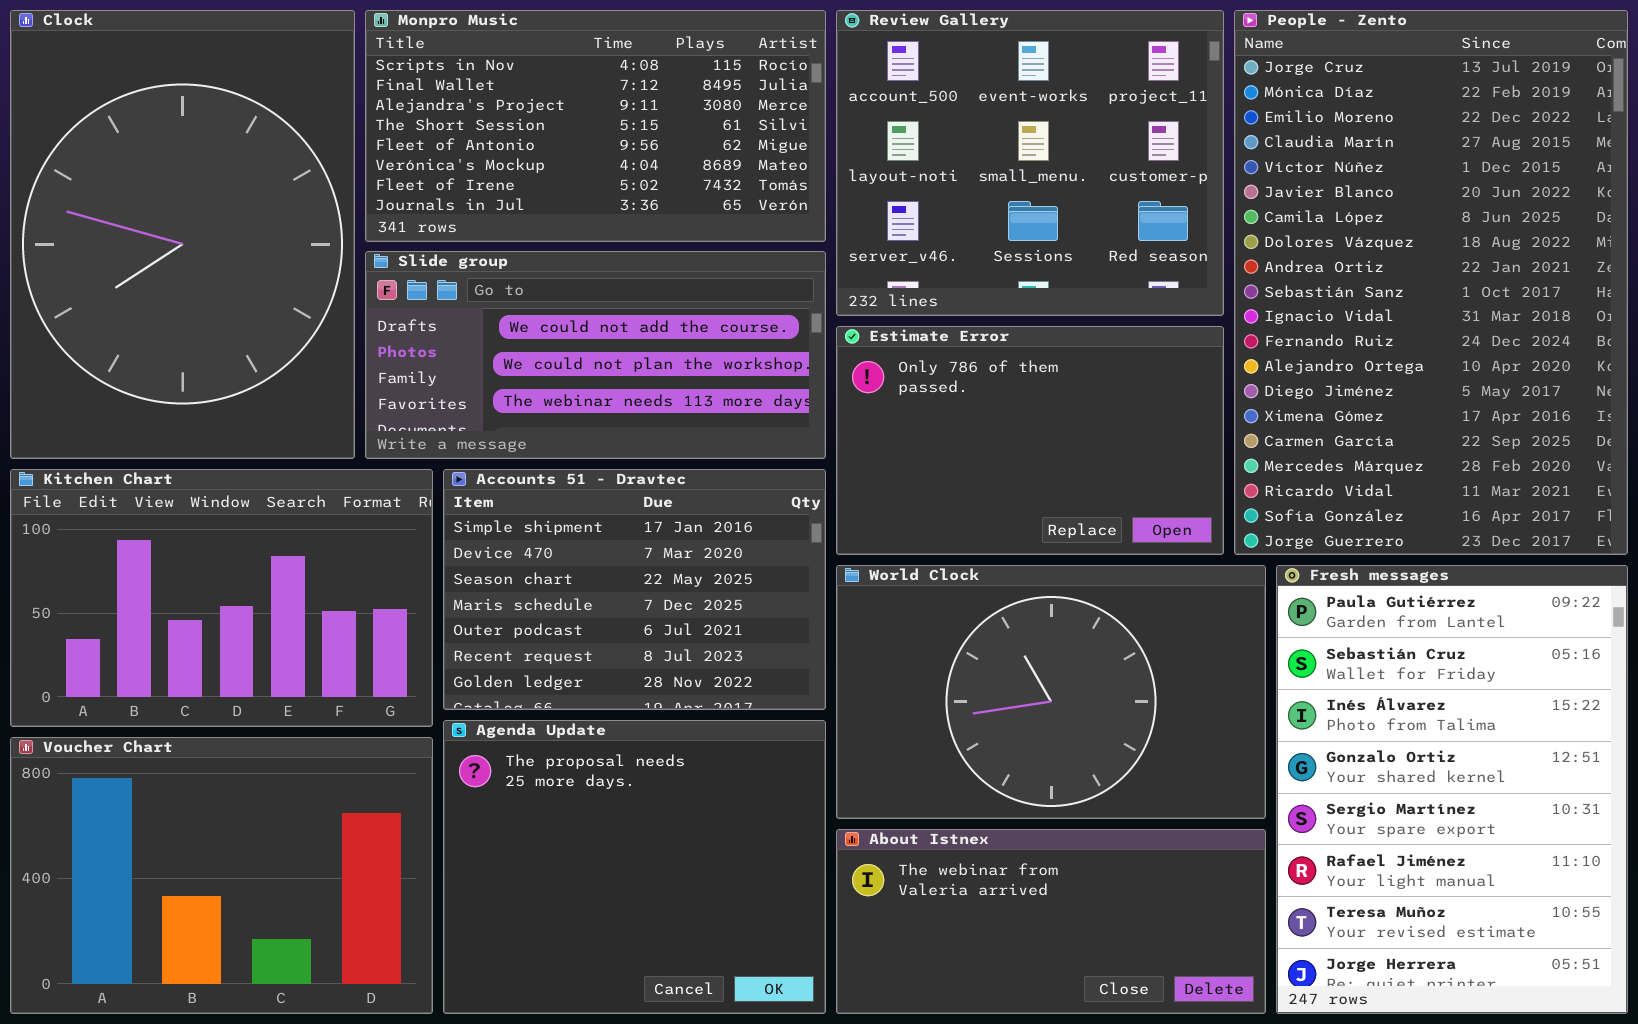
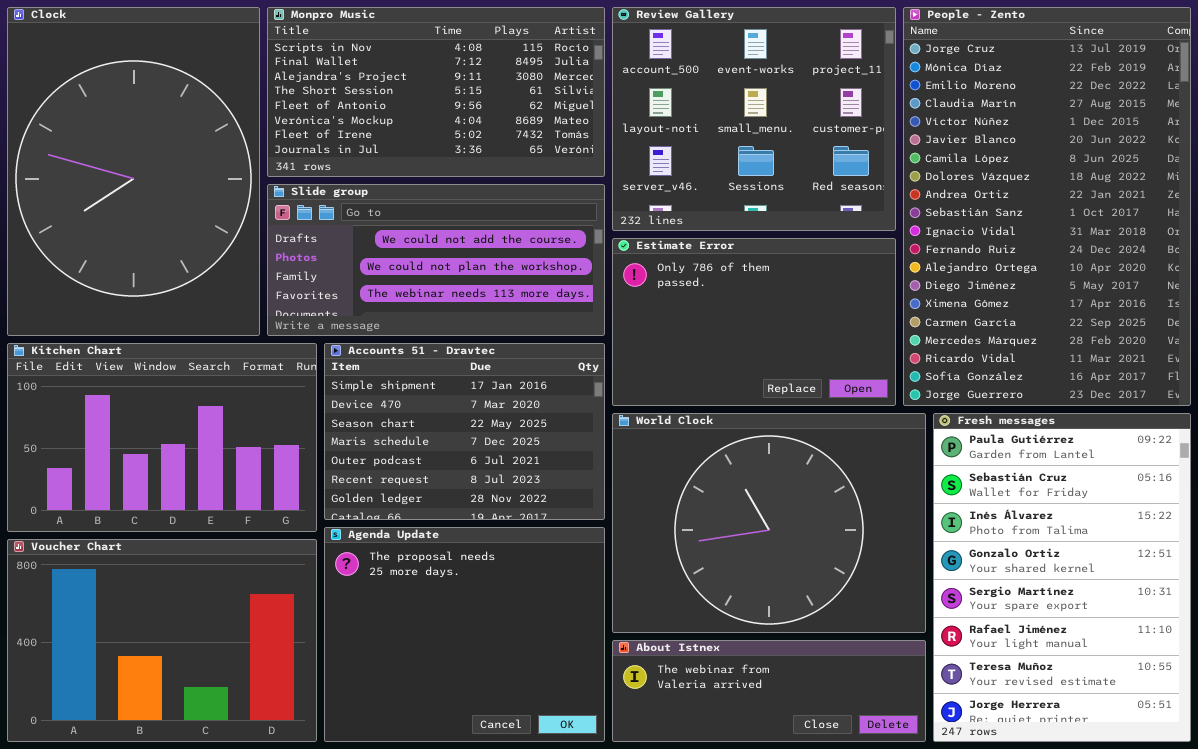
World Clock: [836,565,1266,819] -> [612,413,926,633], resized
About Istnex: [836,829,1266,1014] -> [612,640,926,742], resized

